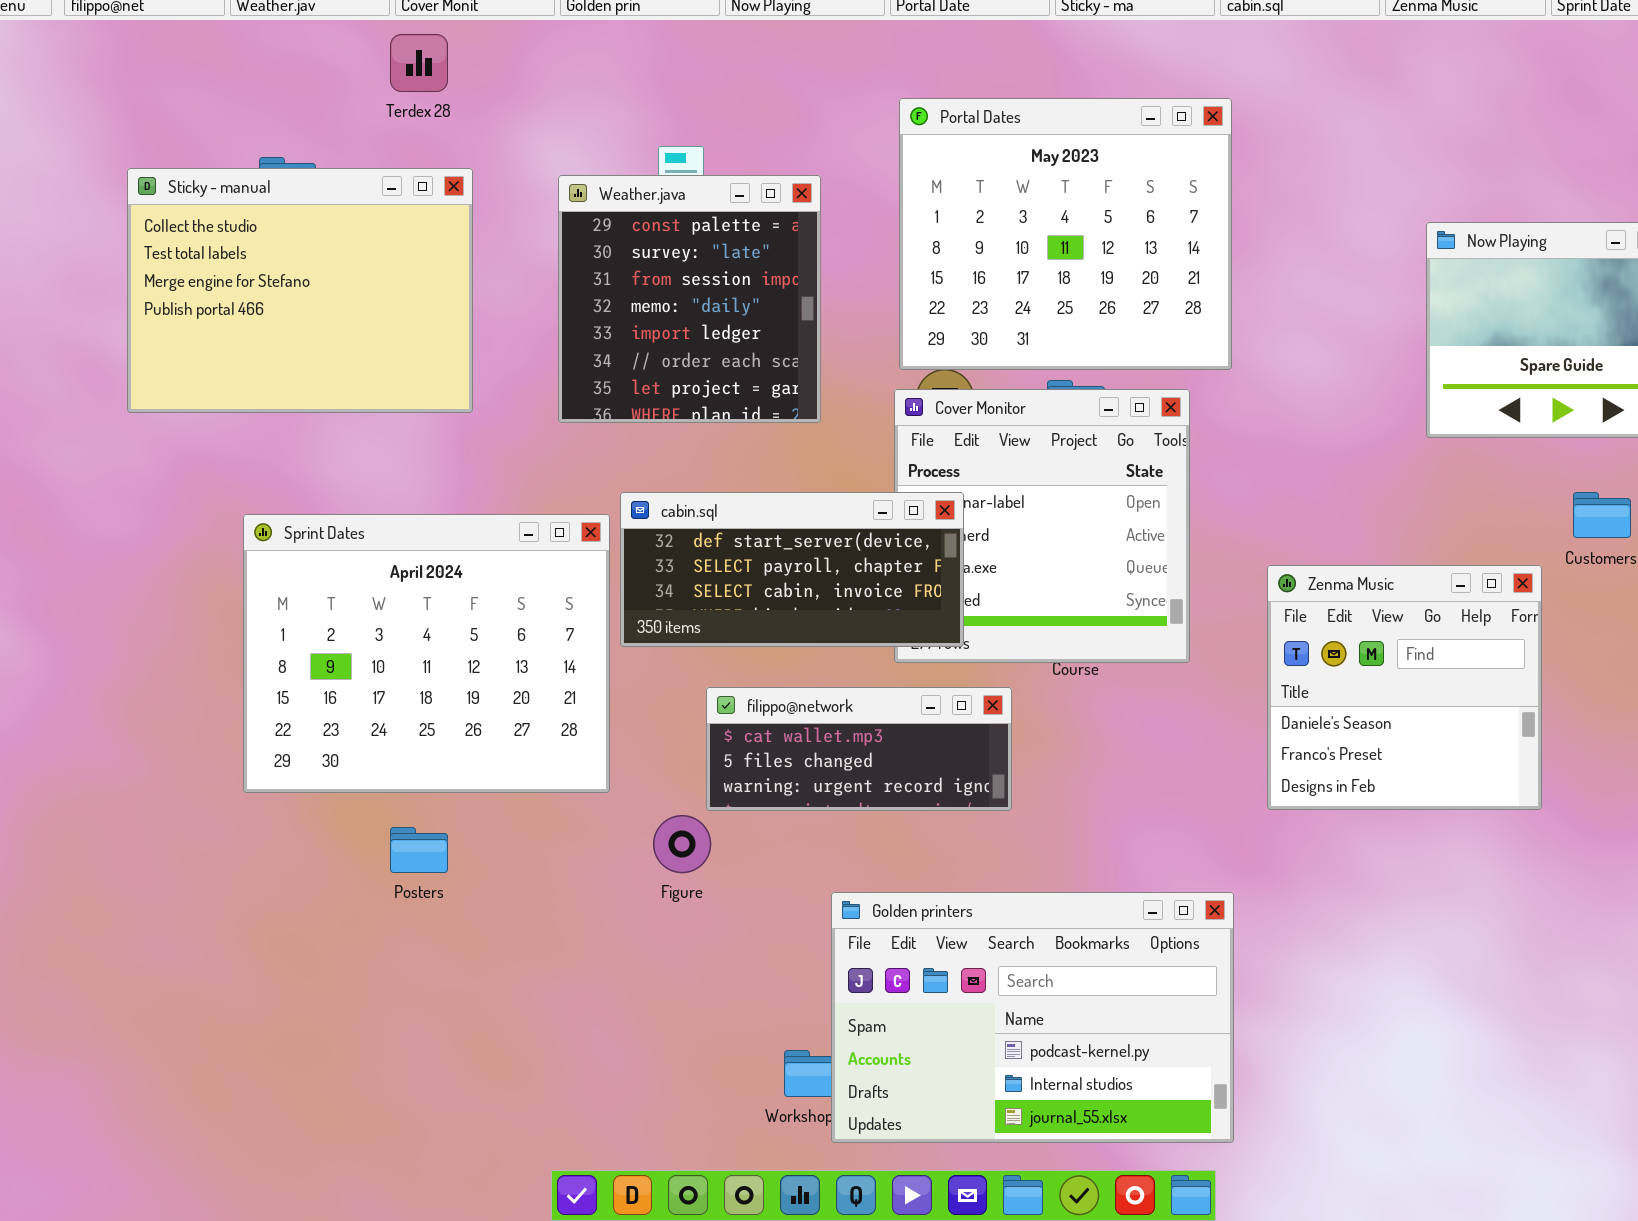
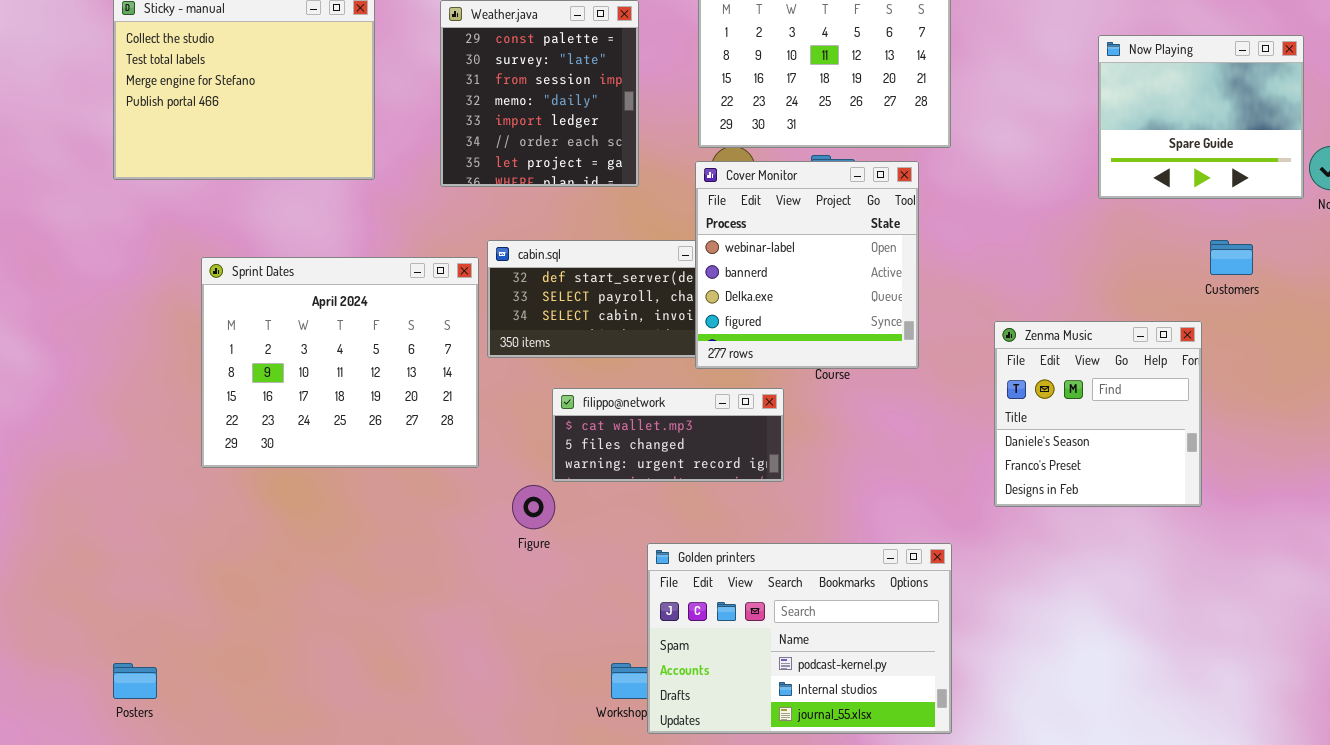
Cover Monitor: [894,389,1190,663] -> [695,161,919,369], raised
Zenma Music: [1267,565,1542,810] -> [994,321,1202,507], moved
Posters: [390,827,448,873] -> [113,663,157,699], moved

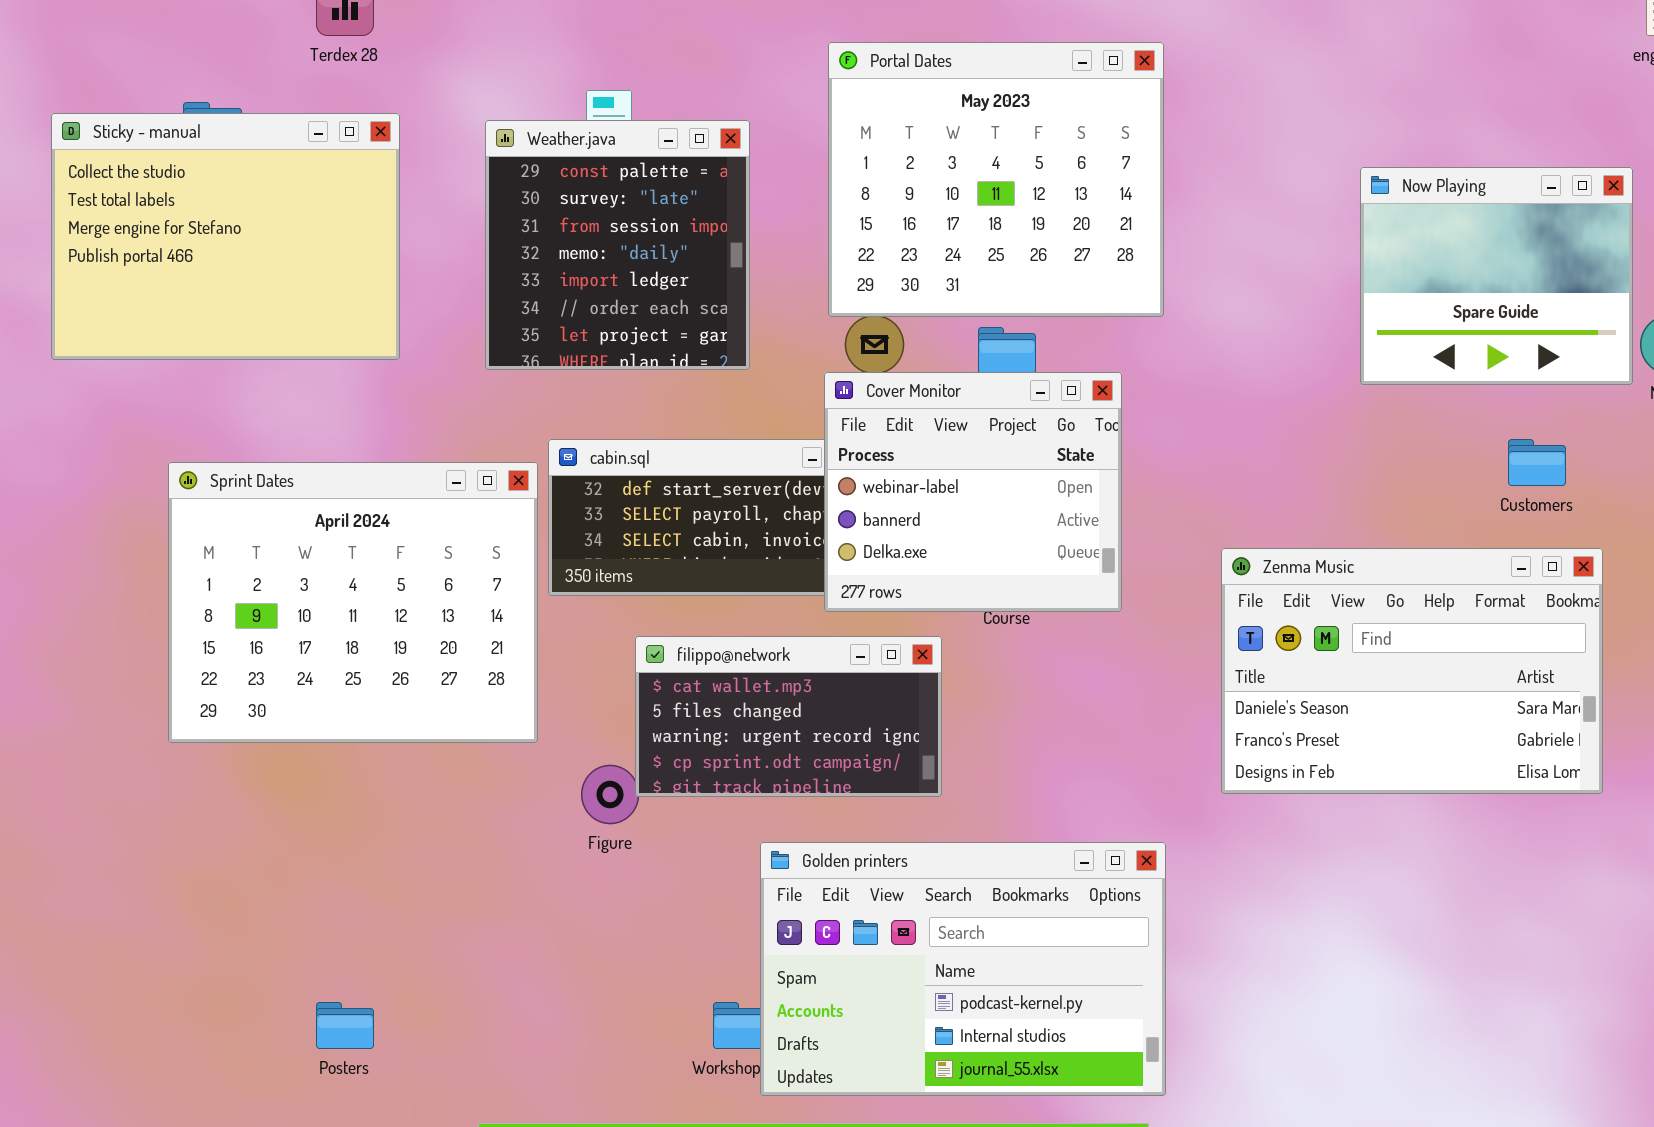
Cover Monitor: [695,161,919,369] -> [824,372,1122,612], resized
Zenma Music: [994,321,1202,507] -> [1221,548,1603,794], resized
filippo@network: [552,388,784,482] -> [635,636,942,797], resized
Posters: [113,663,157,699] -> [316,1002,374,1049], moved

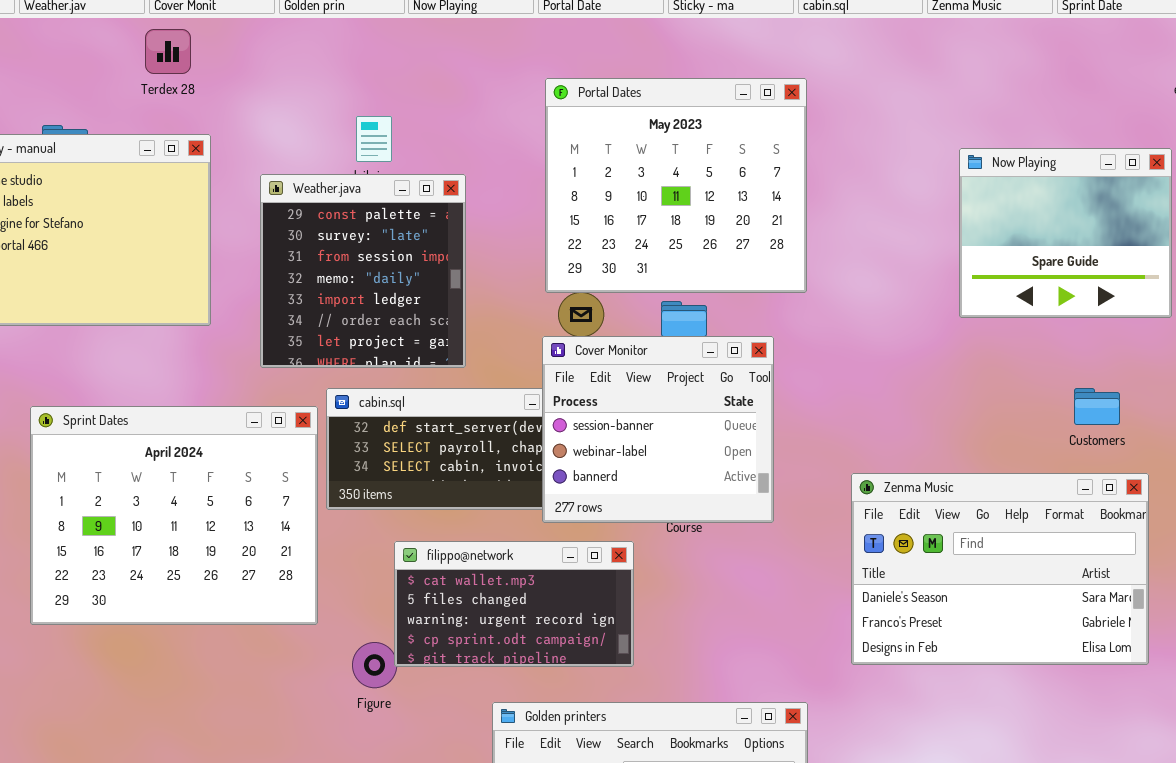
Weather.java: [485,120,750,370] -> [260,174,466,368], moved
Now Playing: [1360,167,1633,385] -> [959,148,1172,318], moved
Cover Monitor: [824,372,1122,612] -> [542,336,774,523], scrolled up 1 row

